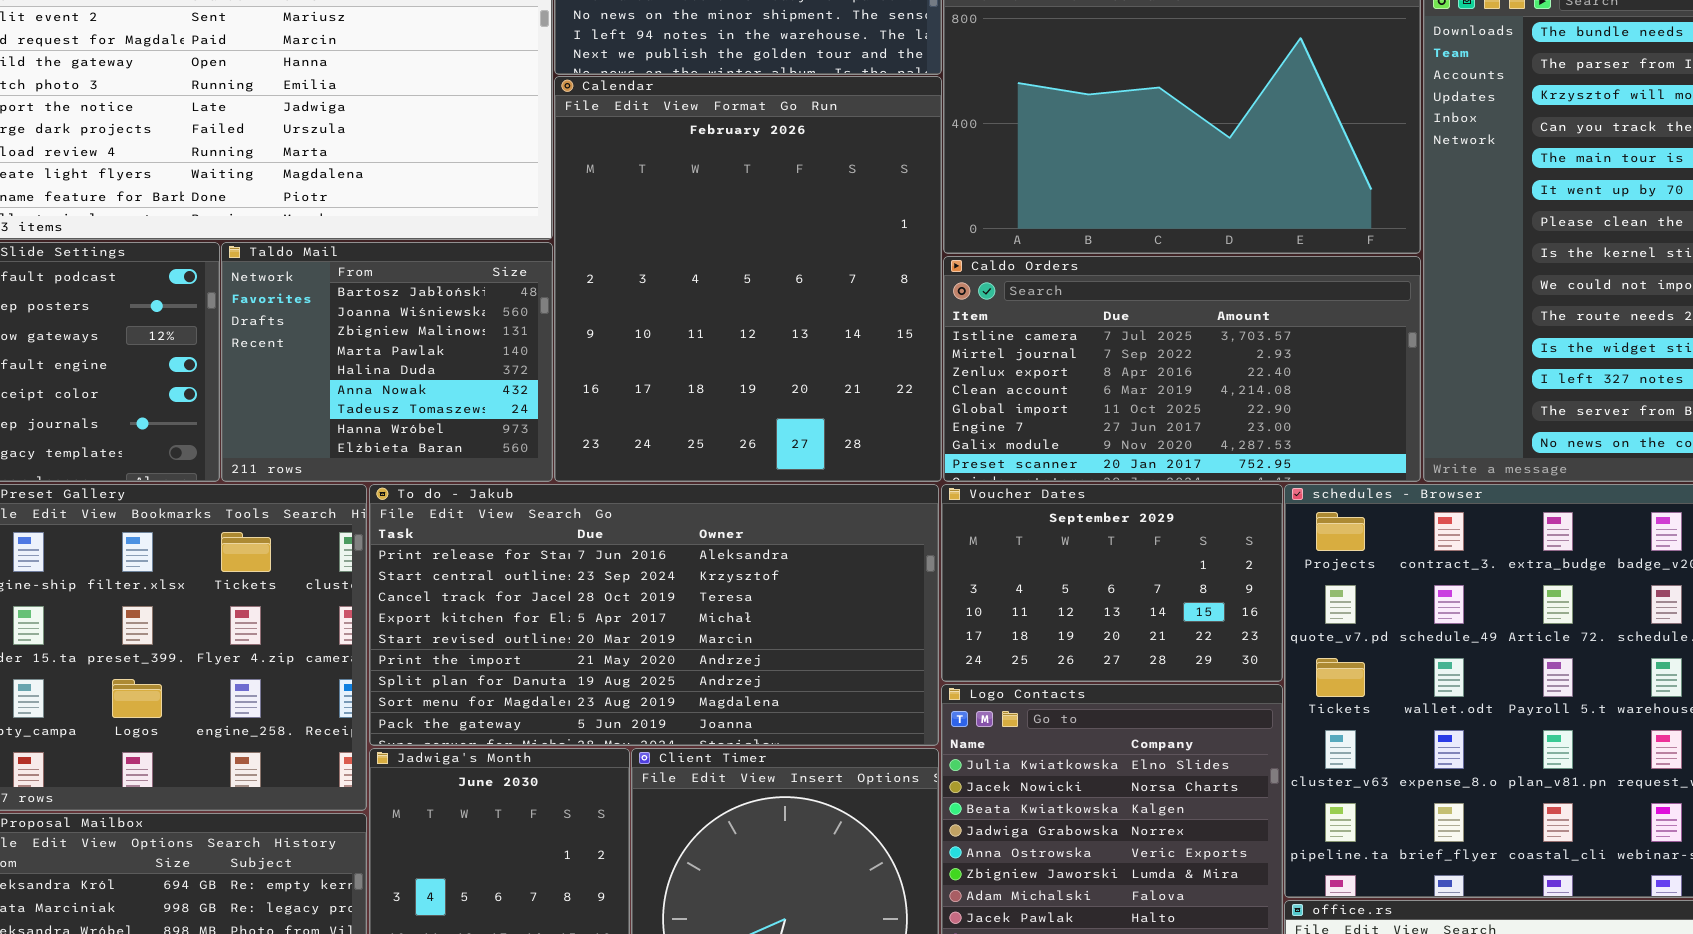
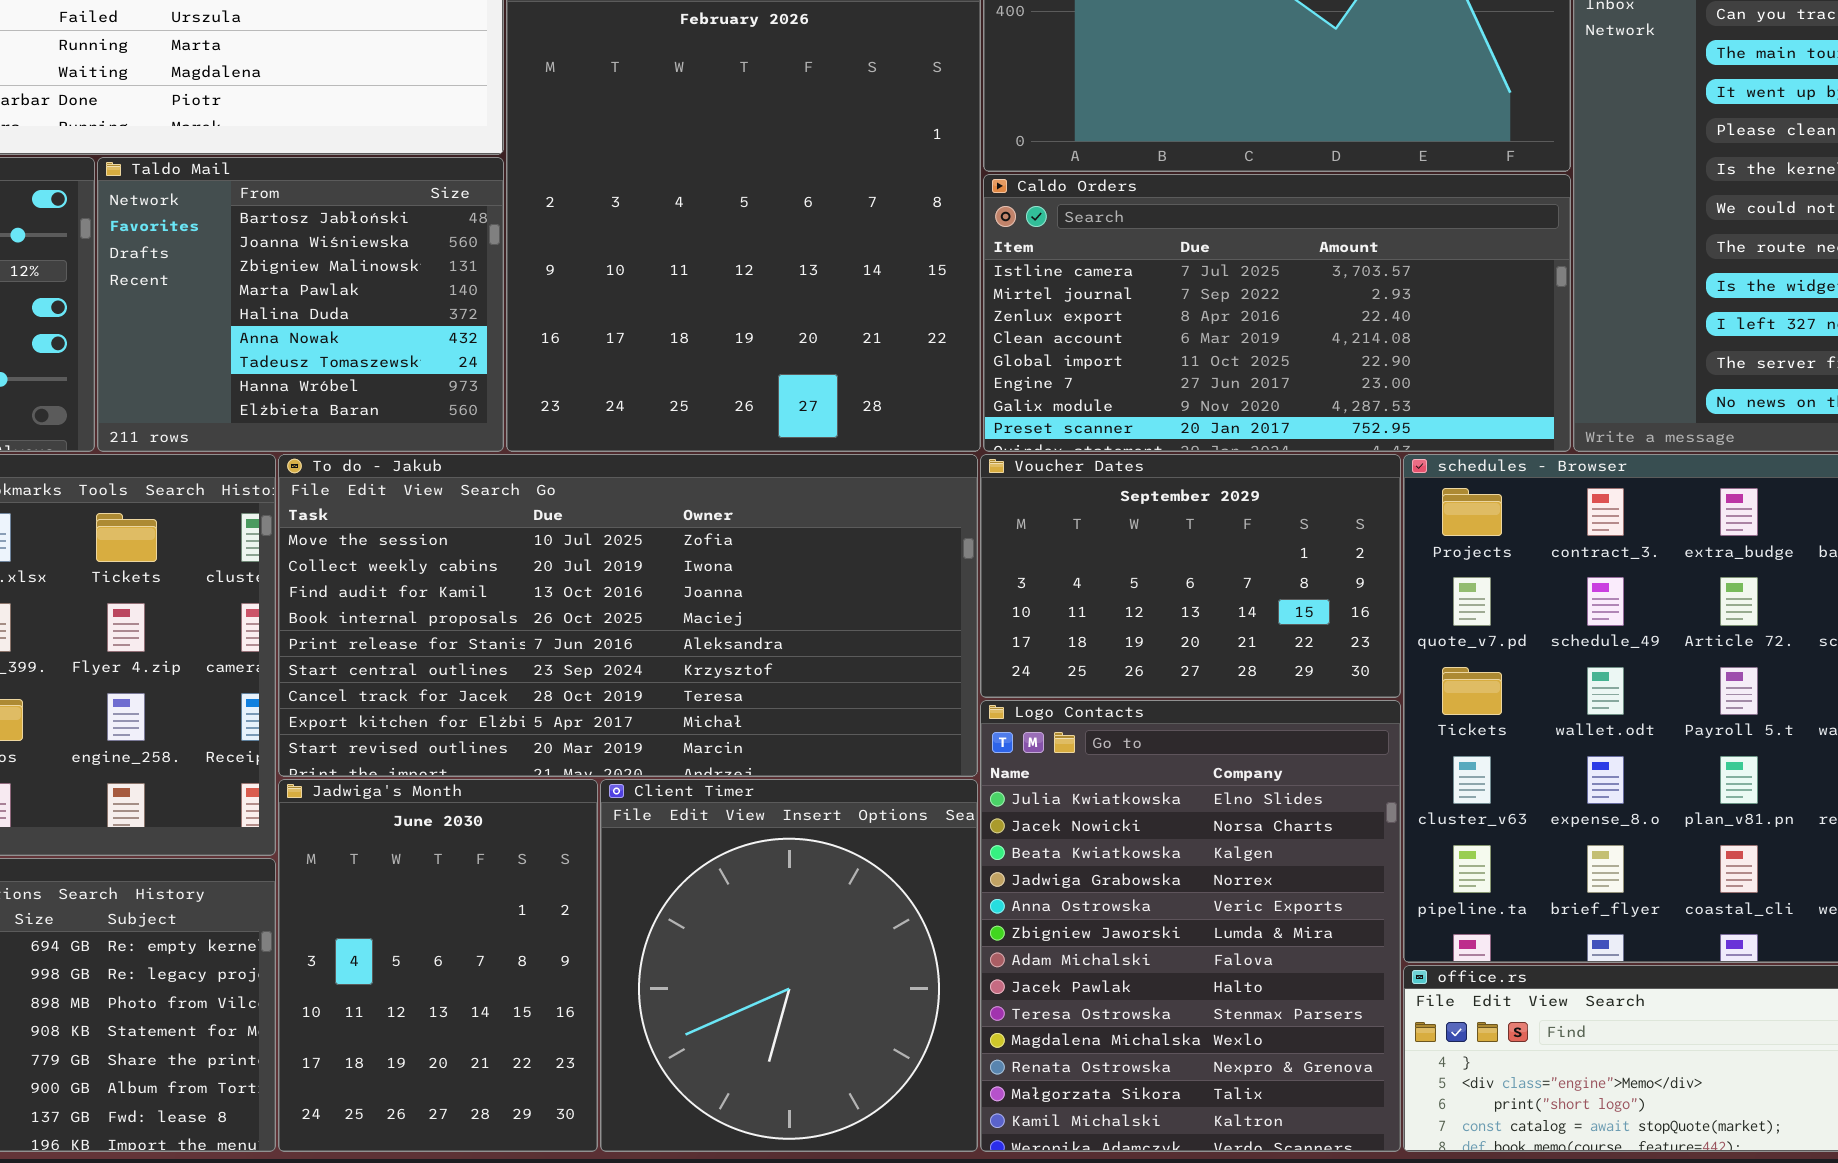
To do - Jakub: [369,484,939,746] -> [278,454,978,777], scrolled up 4 rows

